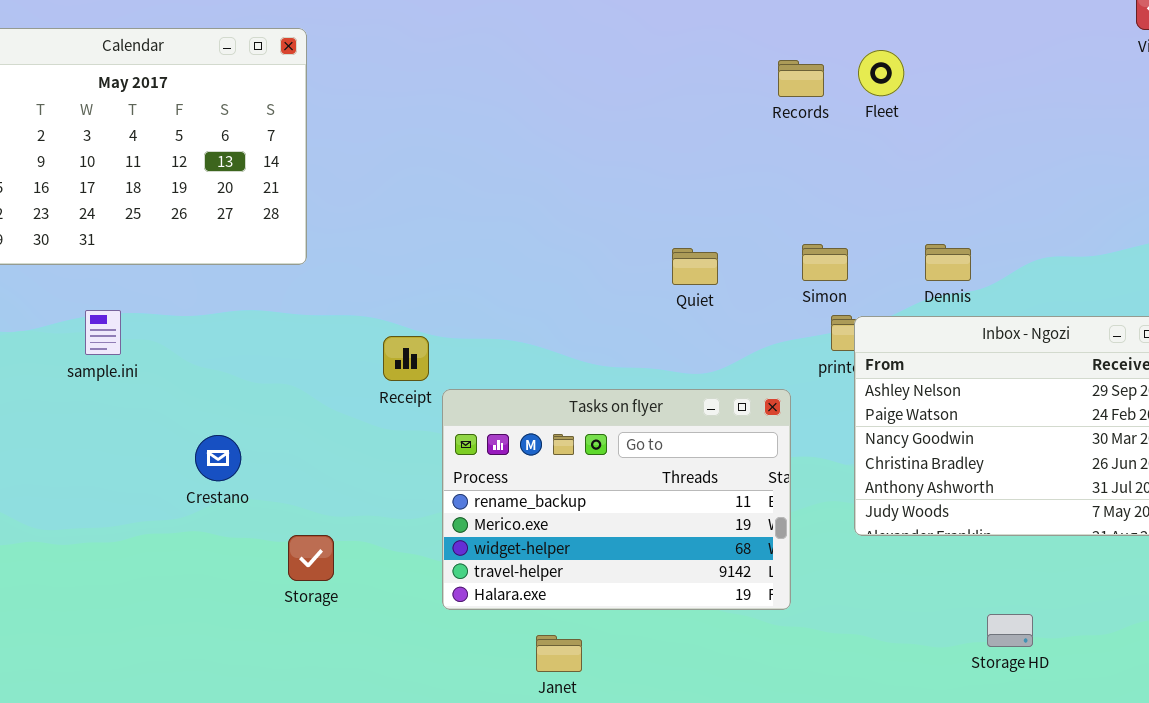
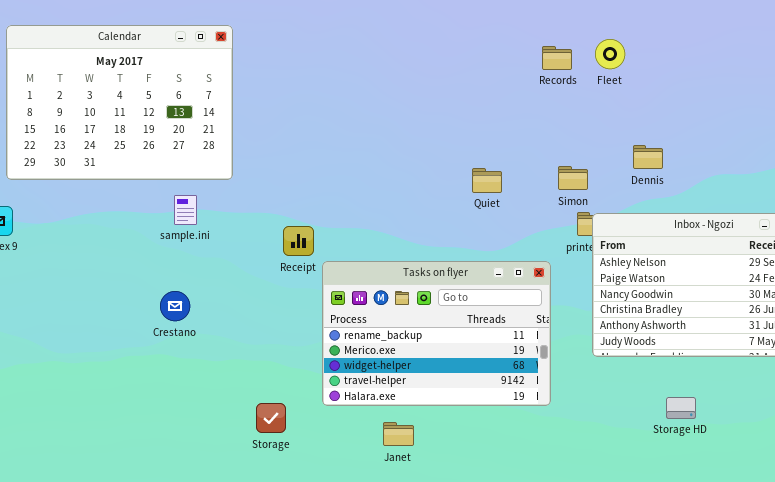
Dennis: [925,244,971,281] -> [633,145,663,169], moved
sample.ini: [85,310,121,355] -> [174,195,197,225], moved
Storage: [288,535,334,581] -> [256,403,286,433], moved
Storage HD: [987,614,1033,647] -> [666,397,696,419], moved

